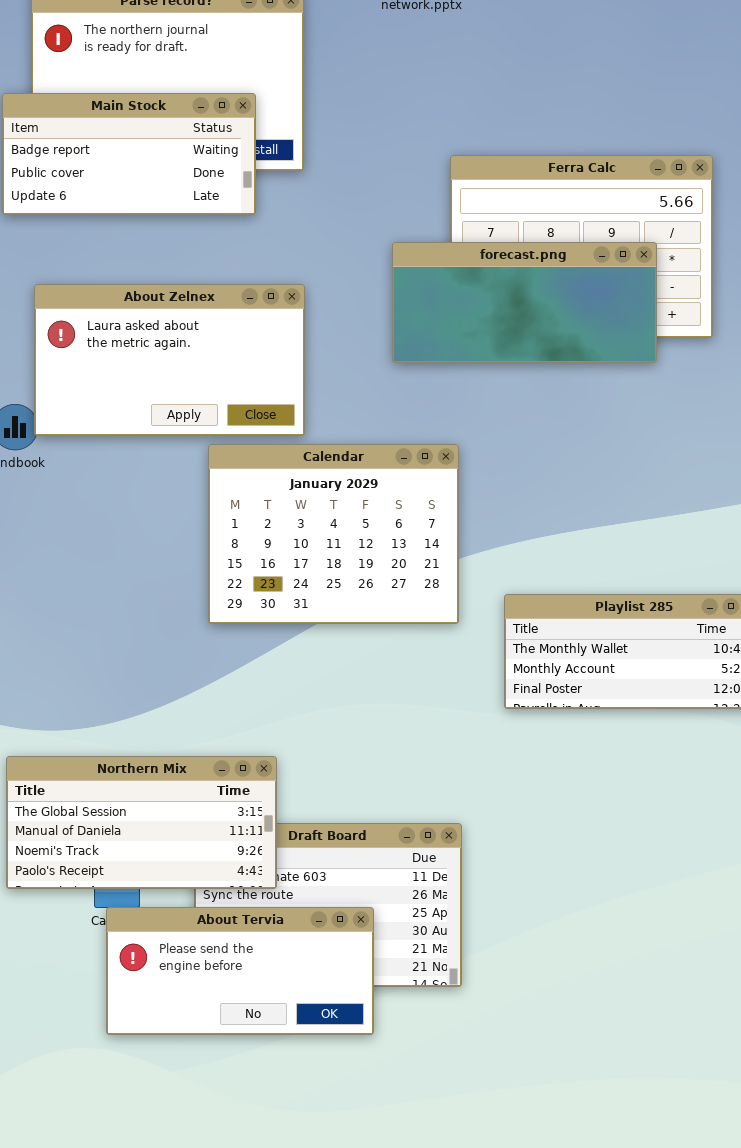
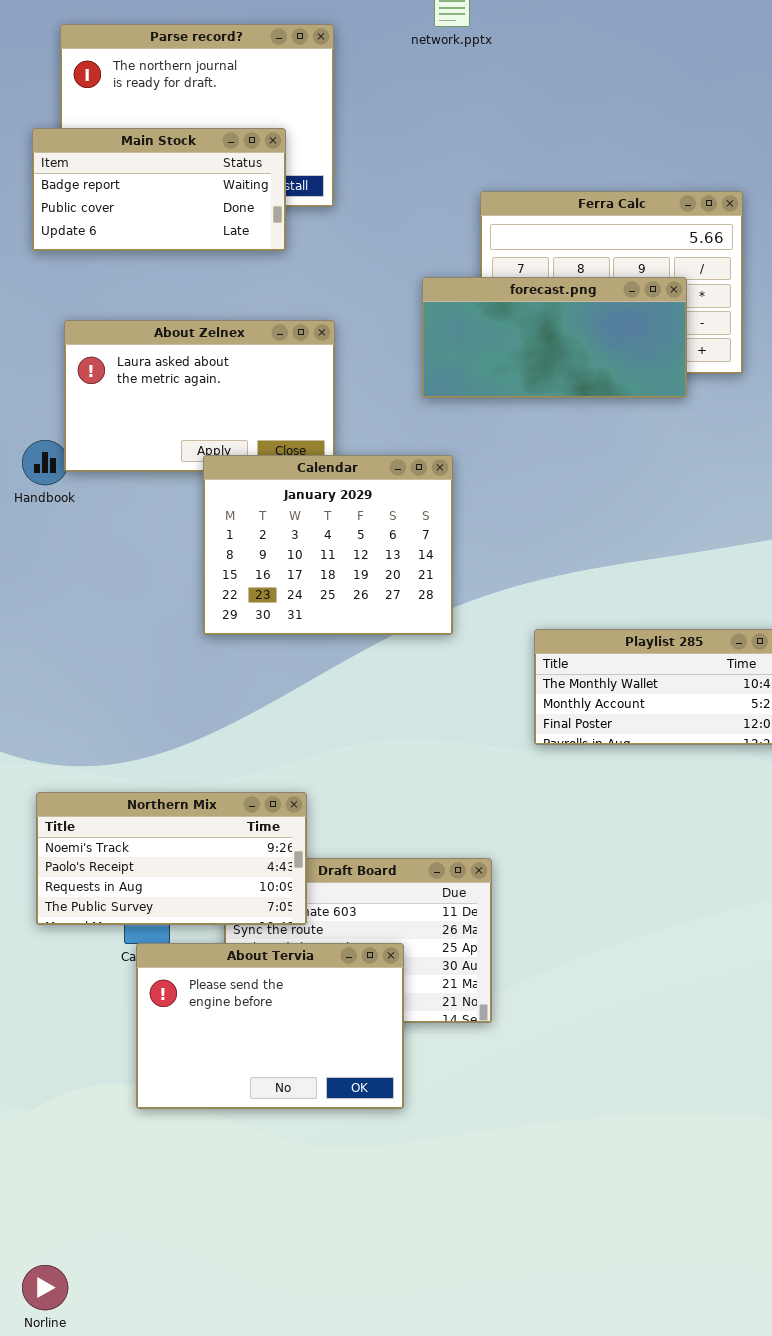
Calendar: [208,444,459,624] -> [203,455,453,635], moved
Northern Mix: [6,756,277,889] -> [36,792,307,925], scrolled down 2 rows
About Tervia: [106,907,374,1035] -> [136,943,404,1109], resized

